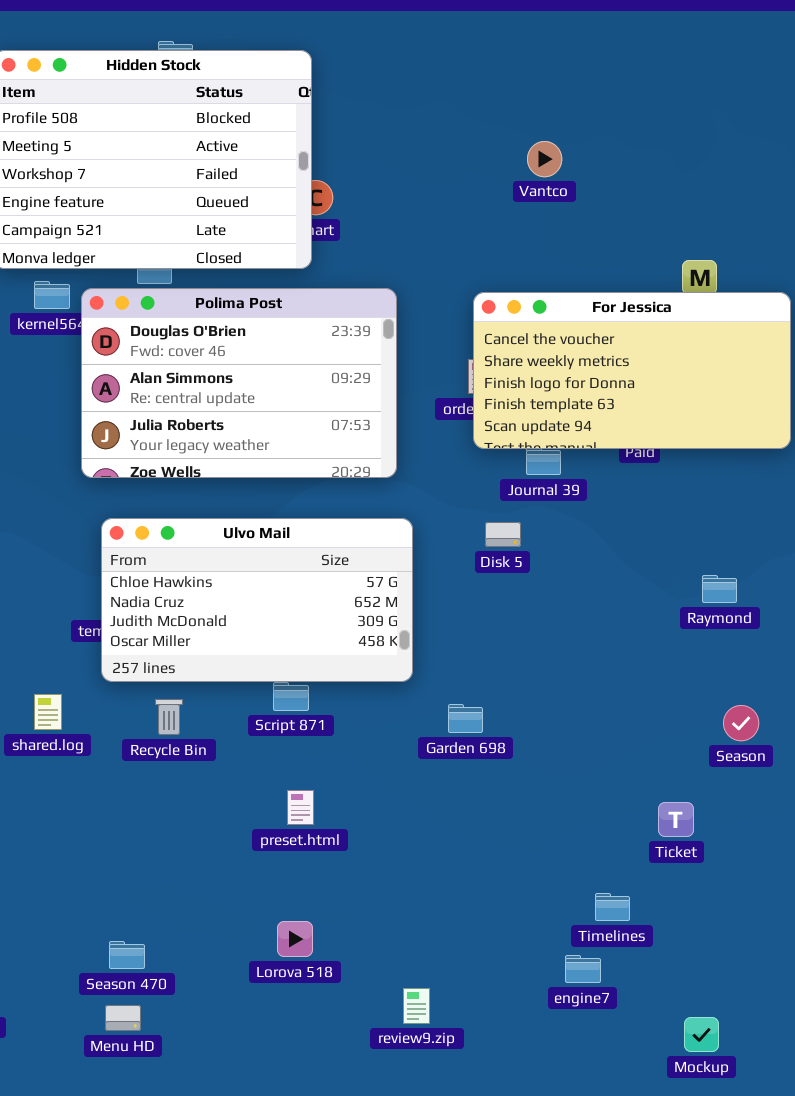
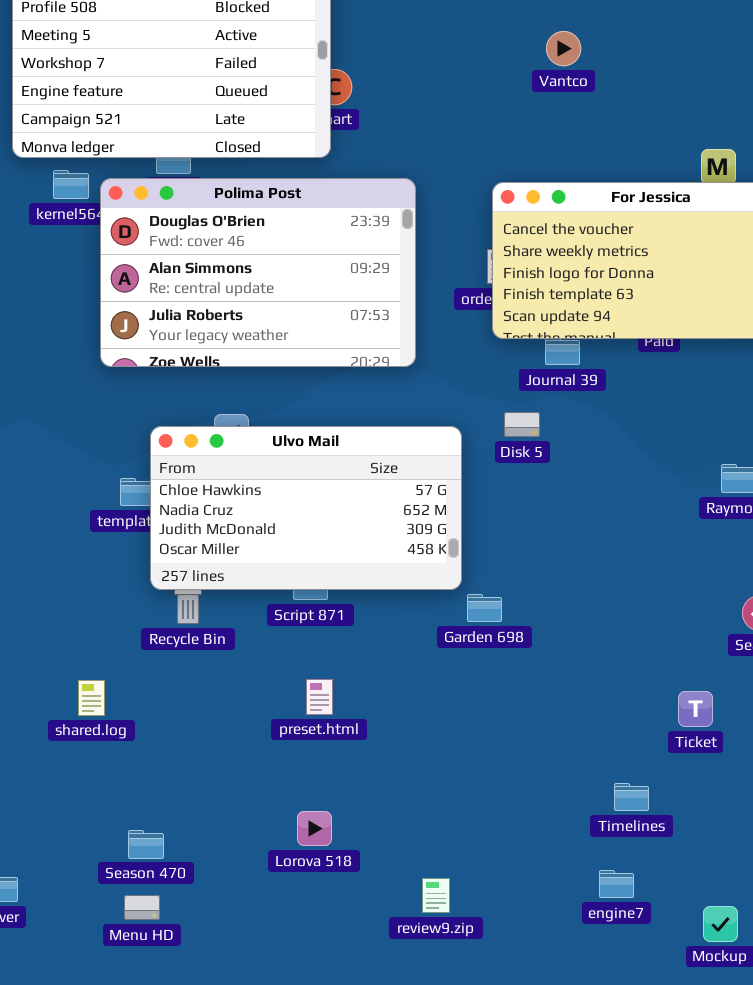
Ulvo Mail: [101,518,413,682] -> [150,426,462,590], moved
shared.log: [34,694,62,730] -> [78,680,105,716], moved
engine7: [565,955,601,983] -> [599,870,634,898], moved

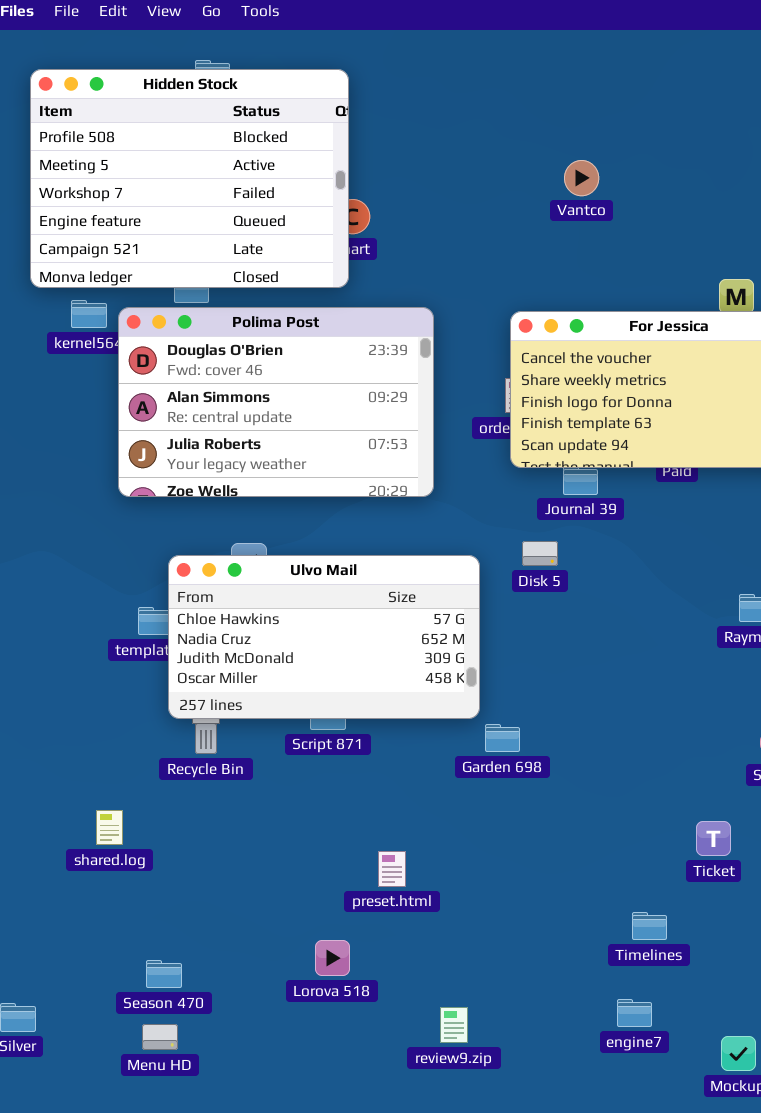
preset.html: [306,679,333,715] -> [378,851,406,887], moved

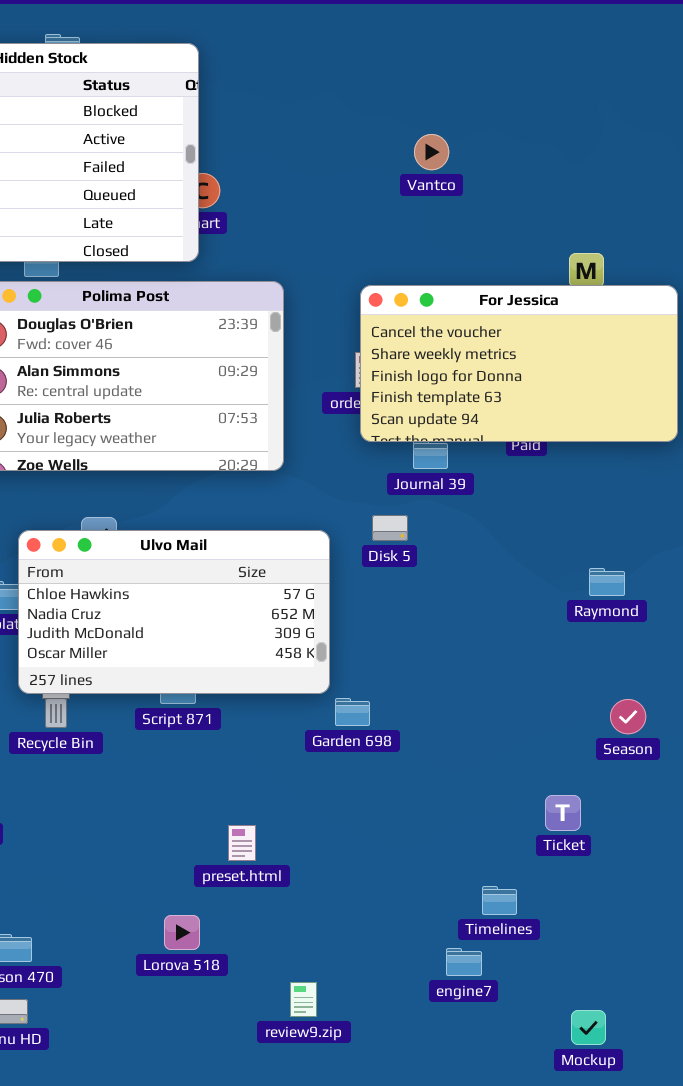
engine7: [617,999,652,1027] -> [446,948,482,976], moved

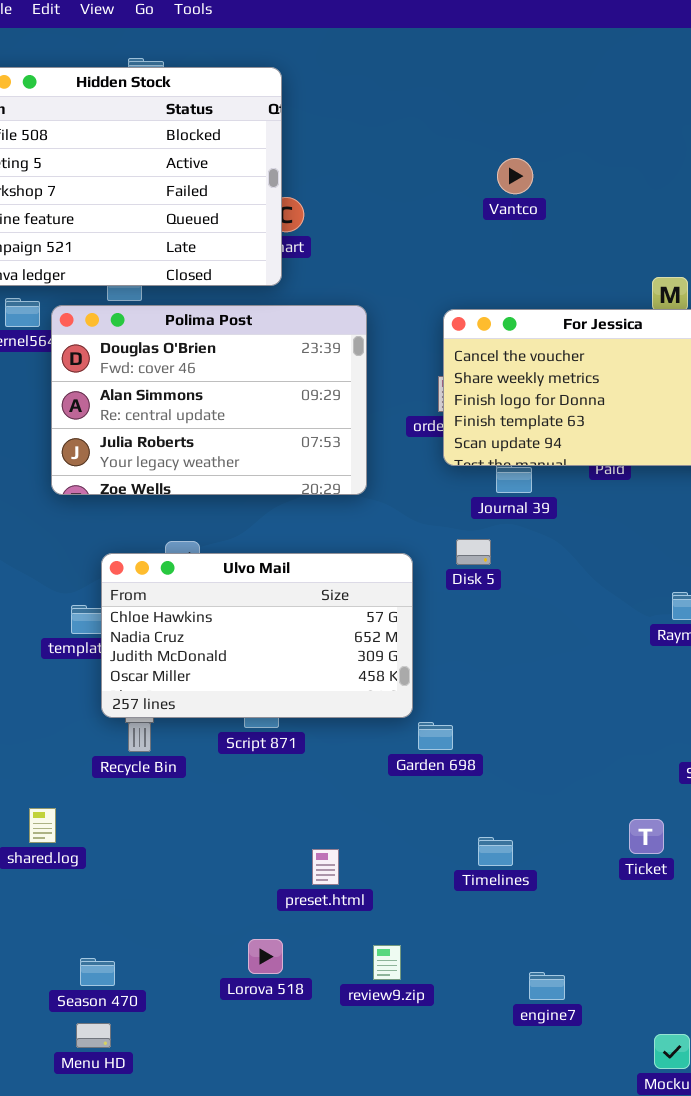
Timelines: [482,886,517,915] -> [478,837,513,866], moved
review9.zip: [290,982,317,1017] -> [373,945,401,980], moved

